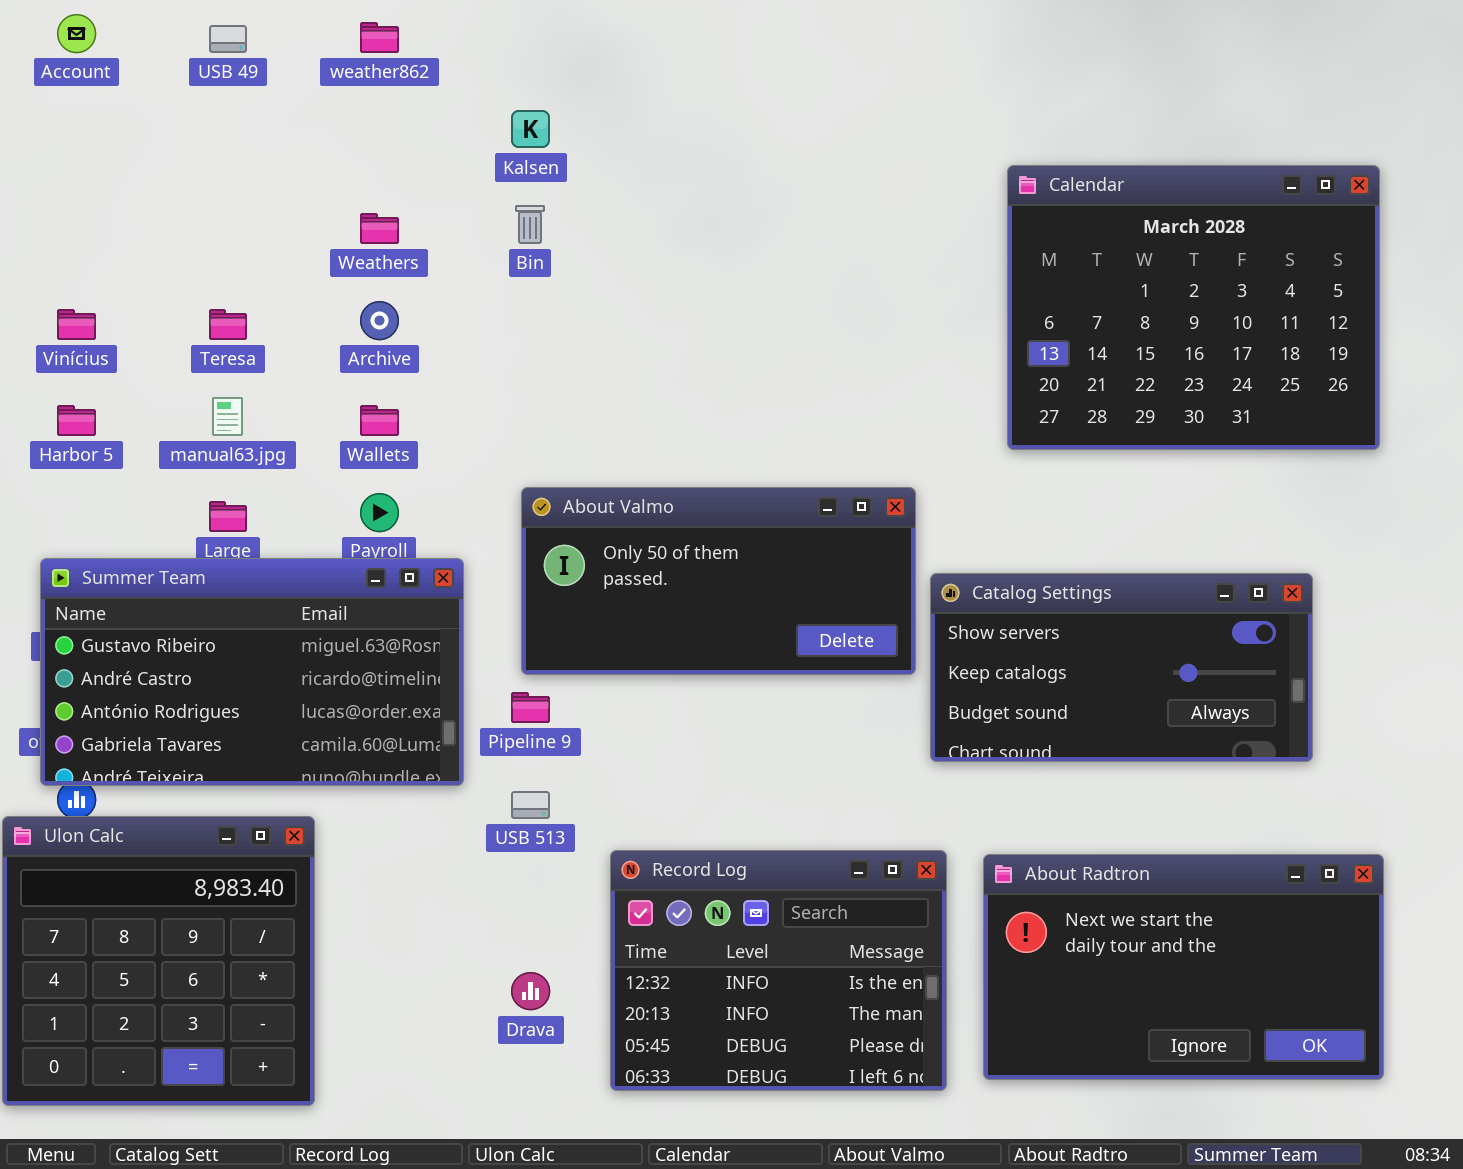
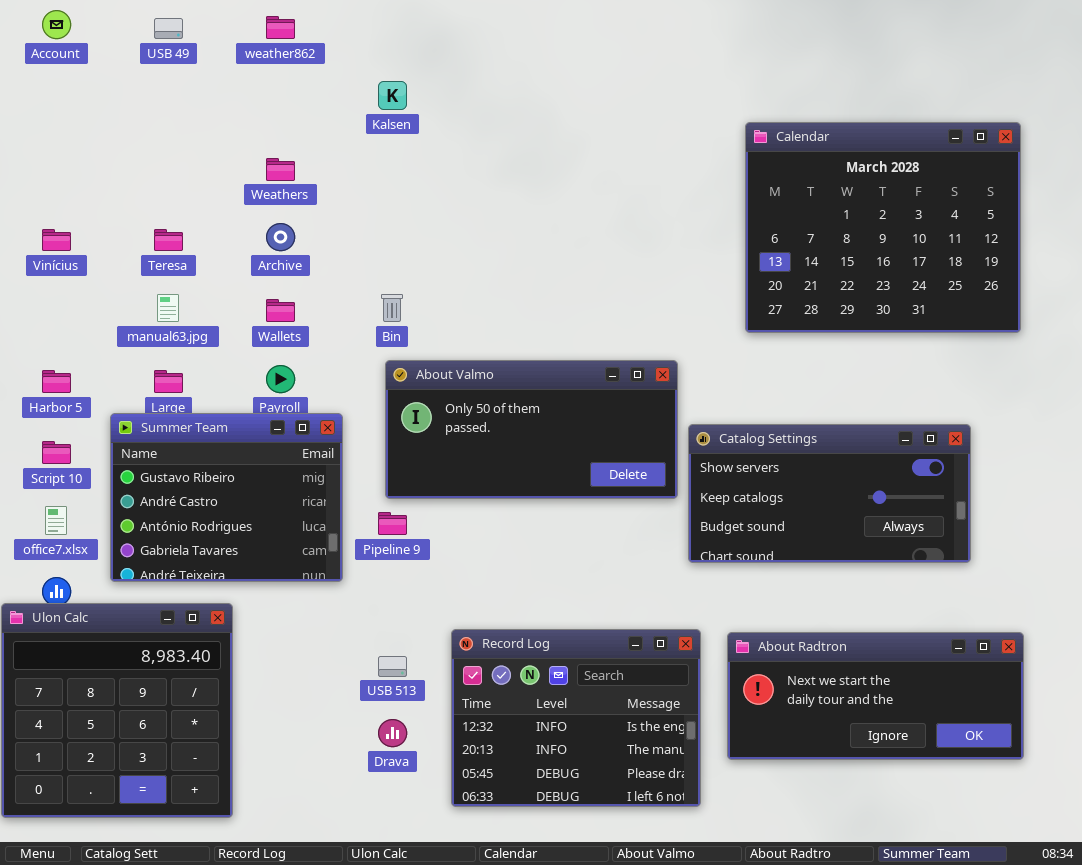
Bin: [515,205,545,244] -> [381,294,403,322], moved
Harbor 5: [57,405,96,436] -> [42,370,71,393], moved
Summer Team: [40,558,464,786] -> [110,413,343,582], resized
USB 513: [511,791,550,819] -> [378,656,407,677], moved
About Radtron: [983,854,1384,1080] -> [727,632,1024,760], resized

